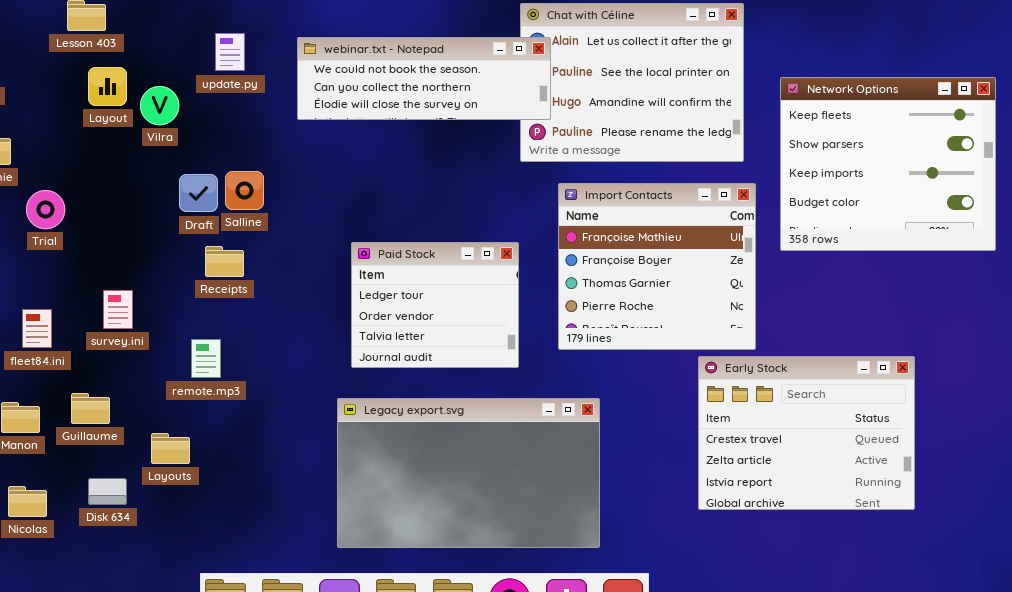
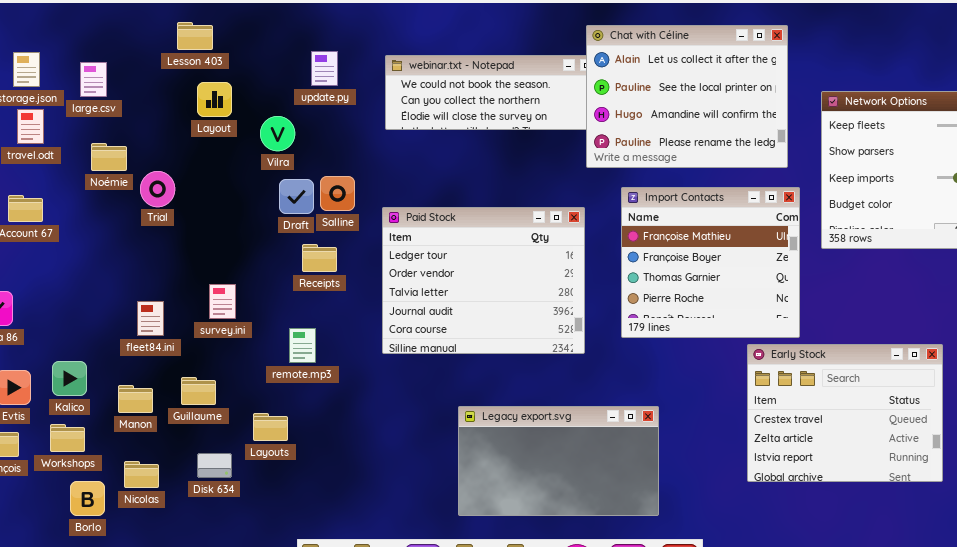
Chat with Céline: [520,3,744,162] -> [586,25,788,168], raised
Vilra: [140,86,179,125] -> [260,116,295,151], moved
Trial: [26,190,65,229] -> [140,171,175,207], moved
Paid Stock: [351,242,519,368] -> [382,207,585,354], resized
Legacy export.svg: [337,398,600,548] -> [458,406,659,516], resized

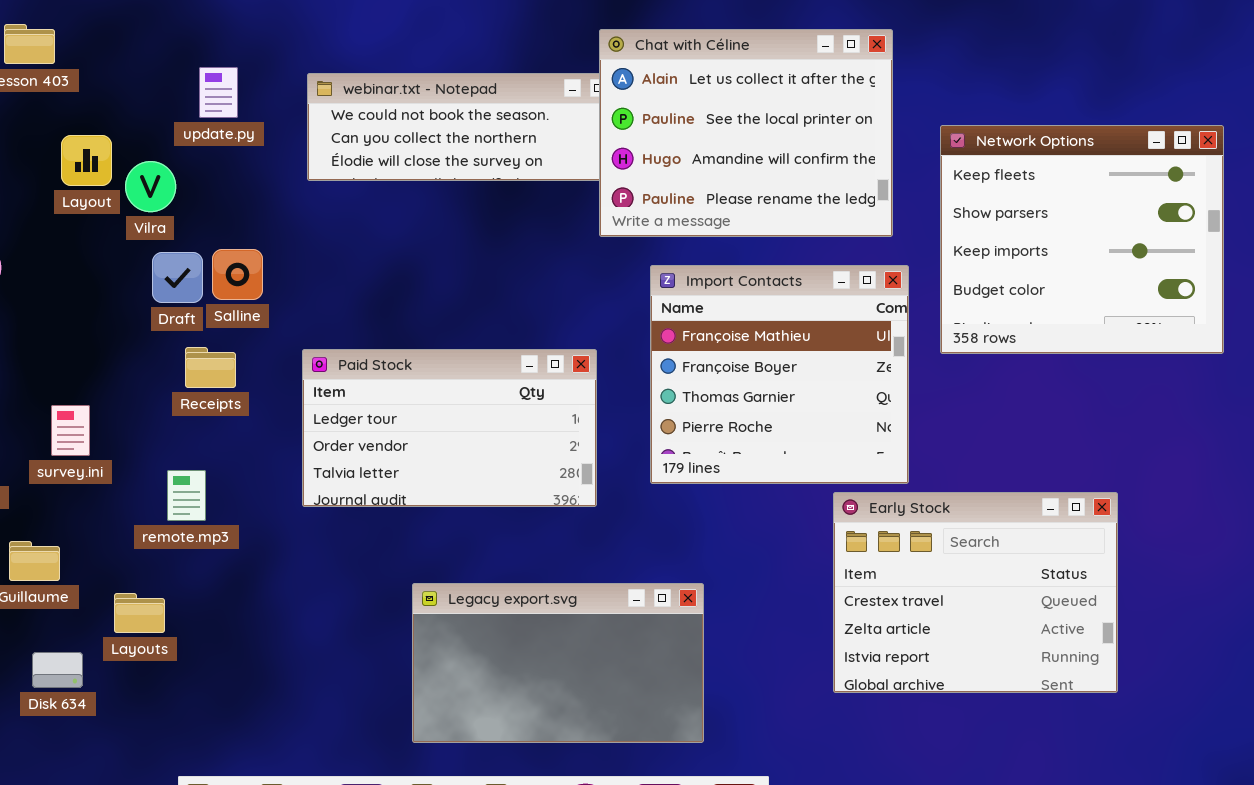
Layout: [197,82,232,117] -> [61,135,112,186], moved
Paid Stock: [382,207,585,354] -> [302,349,597,507], resized

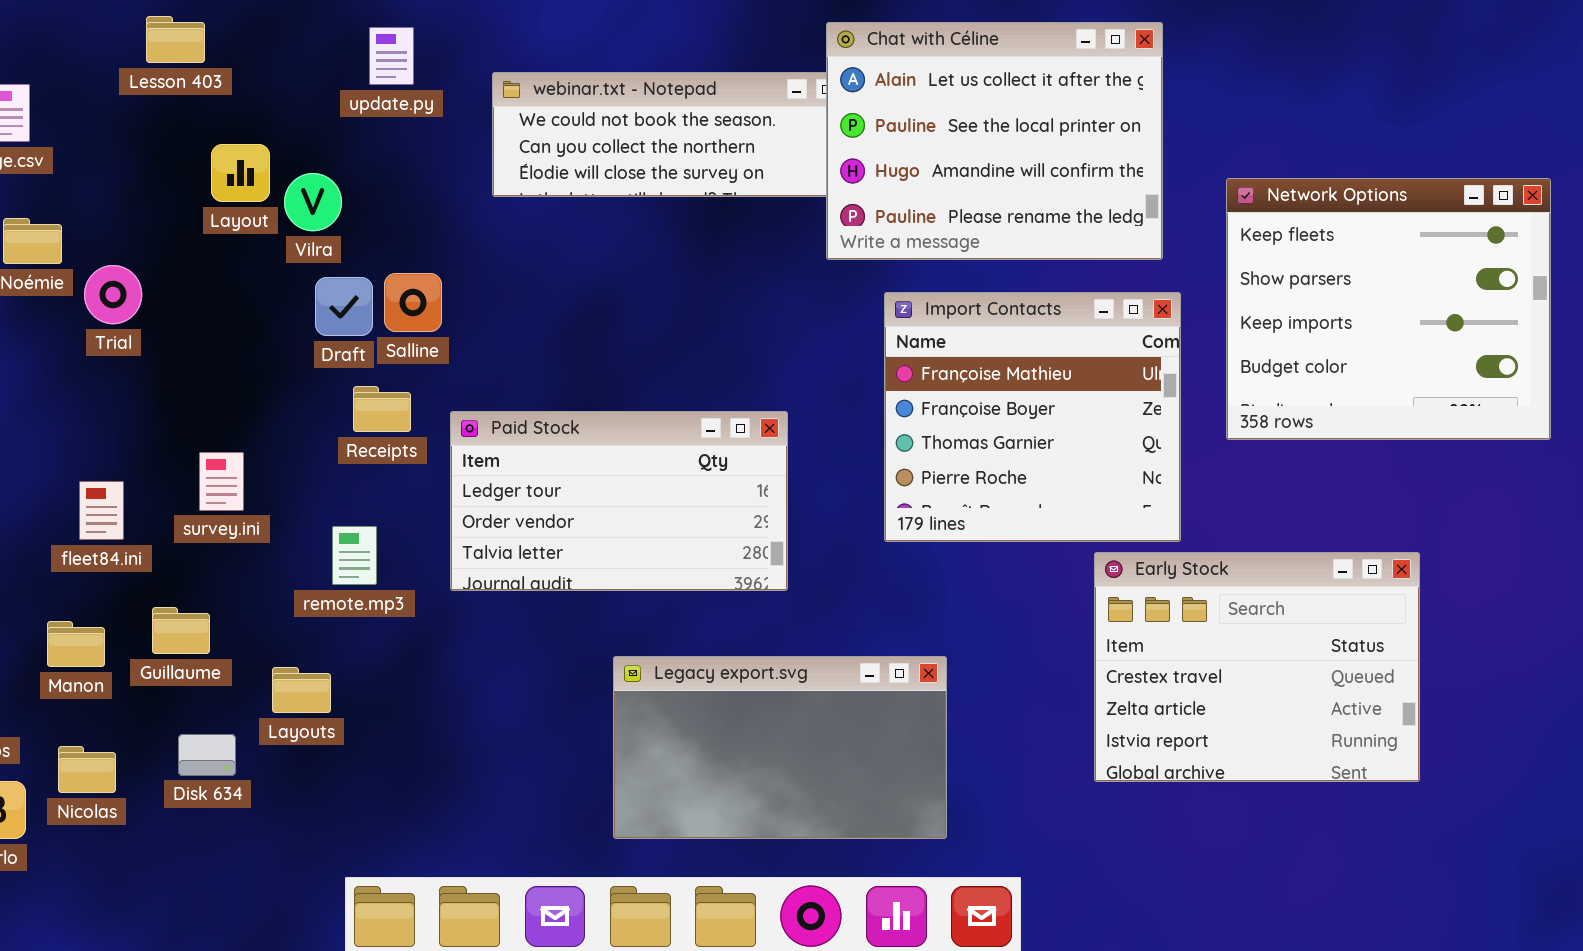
update.py: [199,67,238,118] -> [369,27,414,85], moved
Network Options: [940,125,1224,354] -> [1226,178,1551,440], moved
Paid Stock: [302,349,597,507] -> [450,411,788,591], moved

